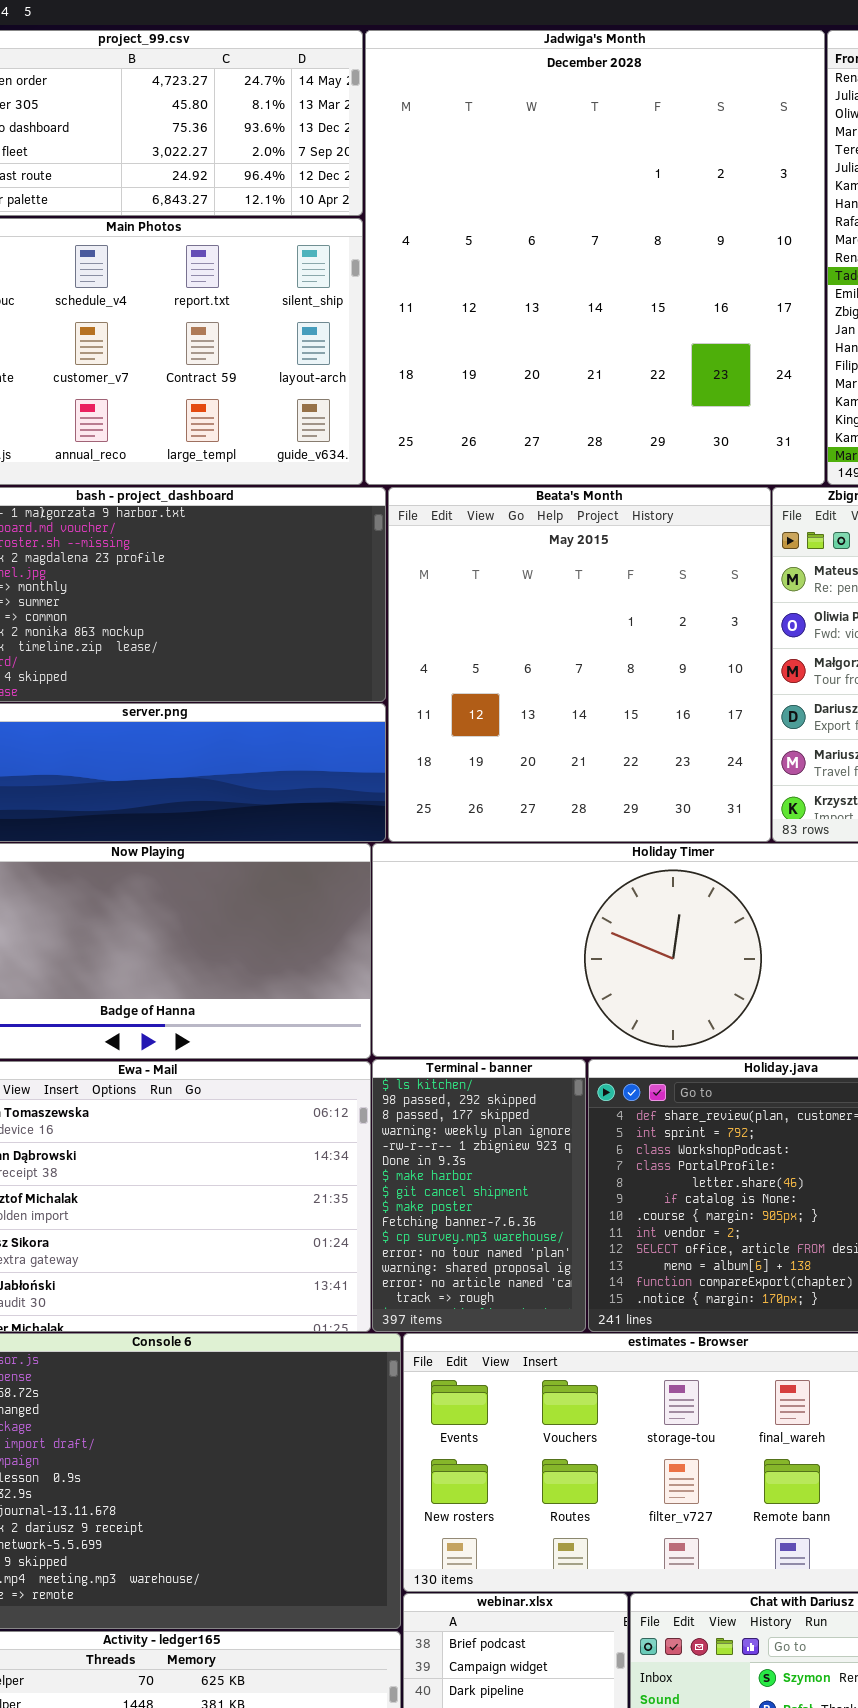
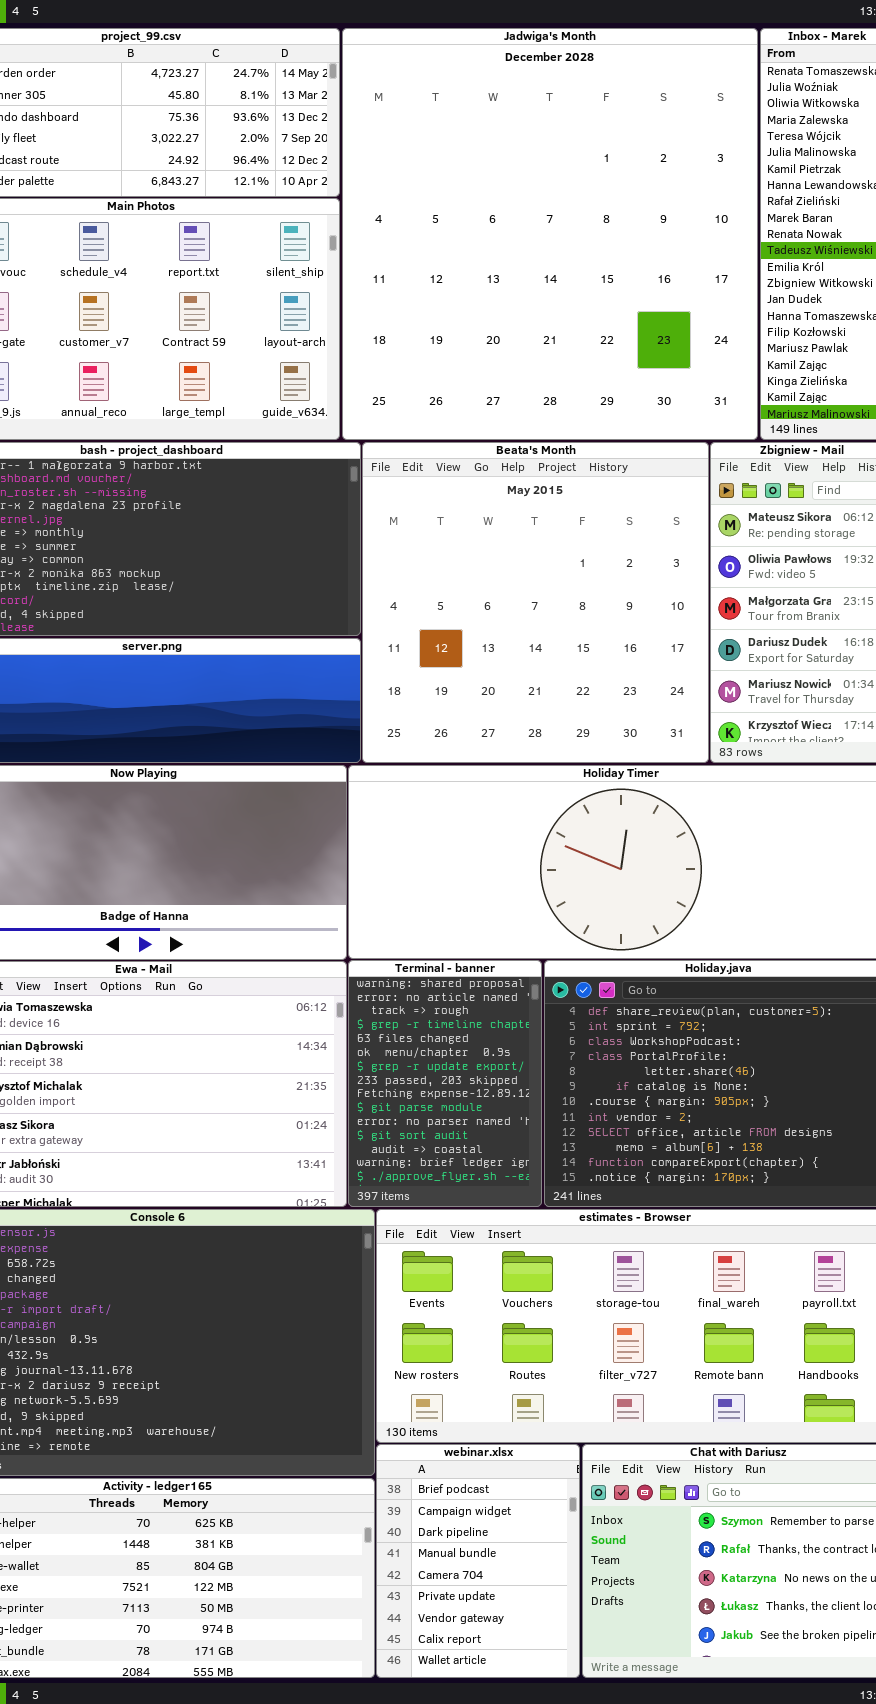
Terminal - banner: [372,1059,586,1332] -> [348,960,542,1207], scrolled down 12 rows

